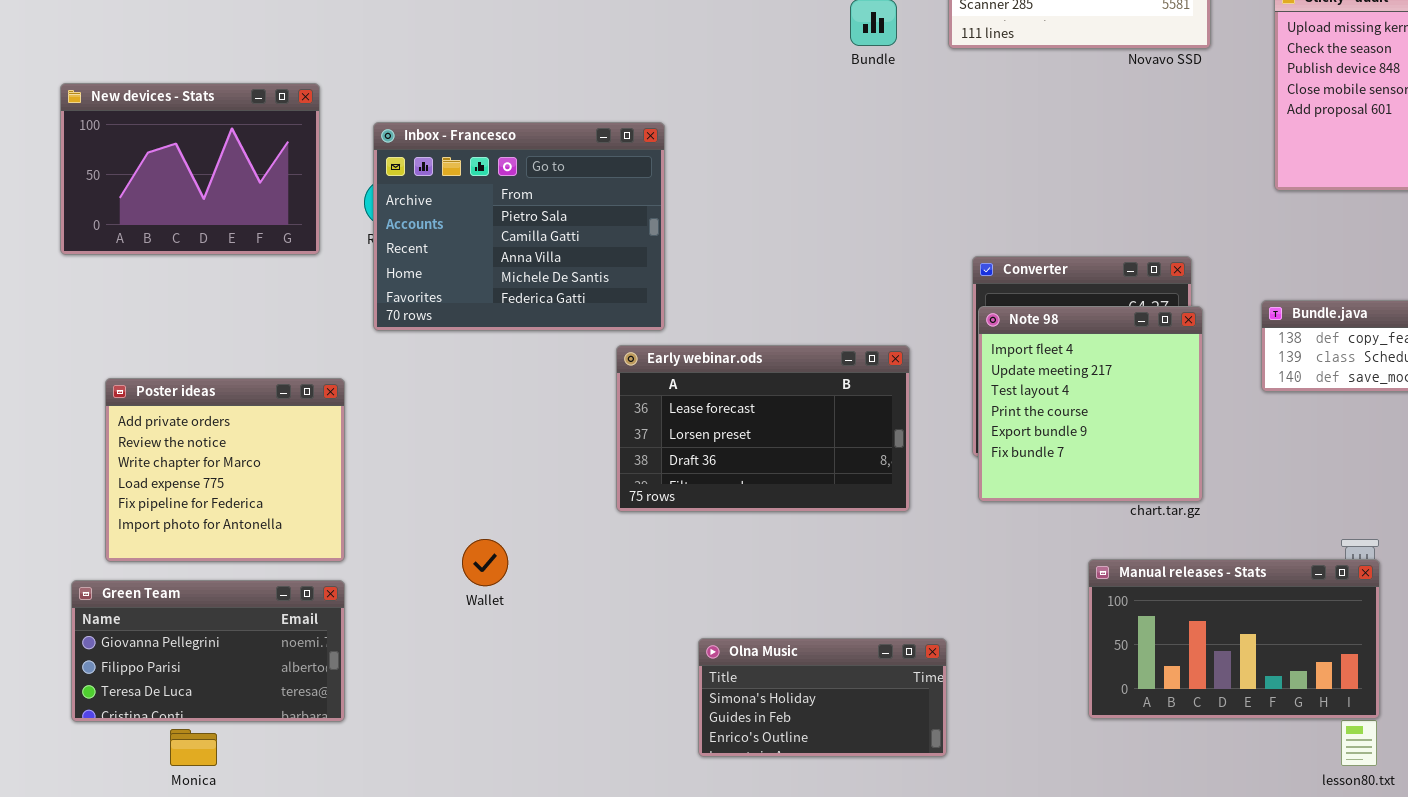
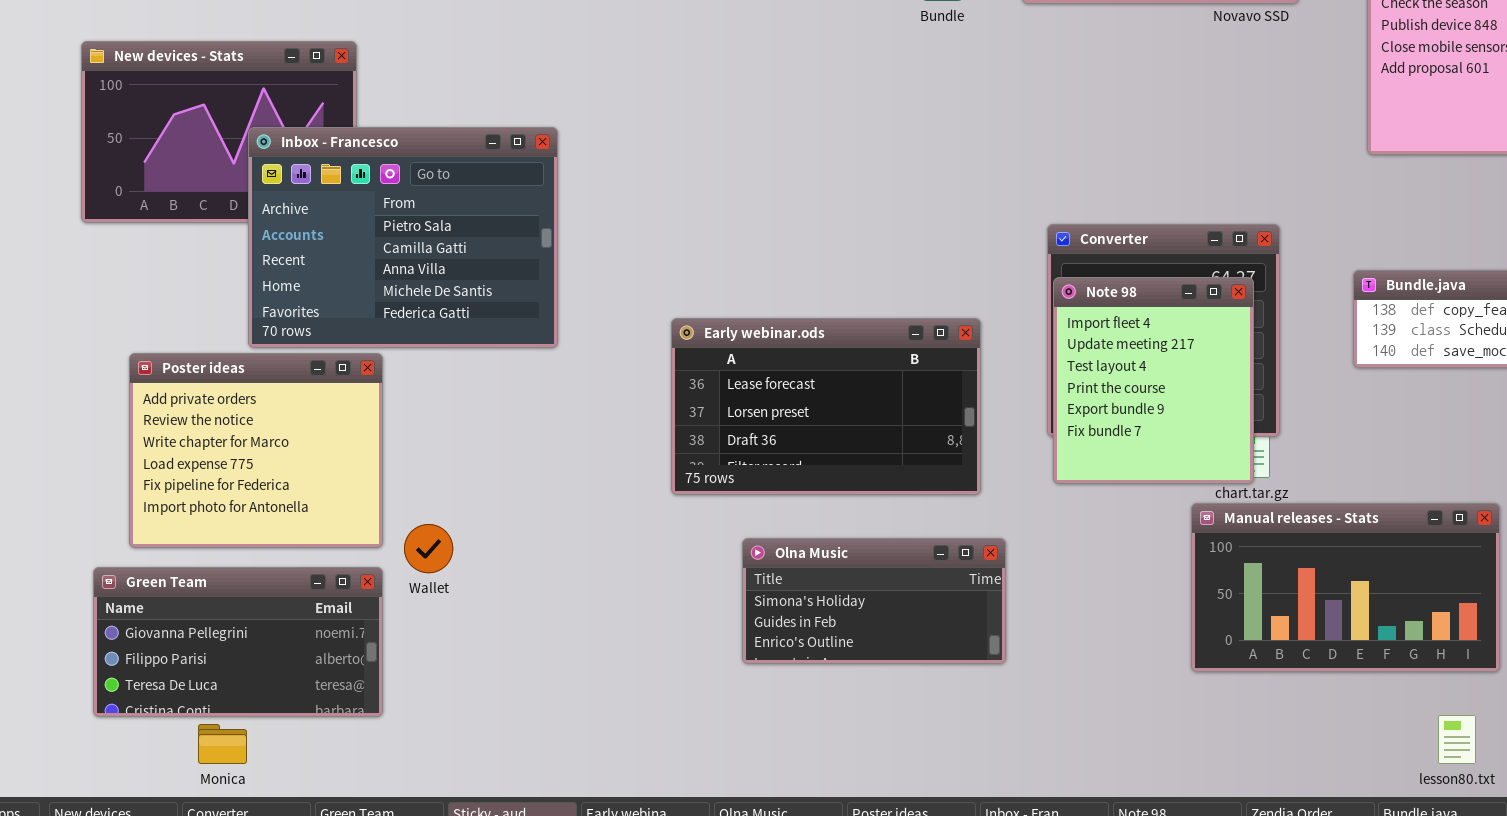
Inbox - Francesco: [373,122,665,331] -> [248,127,558,348], moved
Note 98: [978,306,1203,502] -> [1053,277,1254,484], resized
Wallet: [462,539,508,586] -> [404,524,453,573], moved
Manual releases - Stats: [1088,559,1380,719] -> [1191,503,1500,672], moved
Olna Music: [698,638,947,757] -> [742,538,1006,664], moved

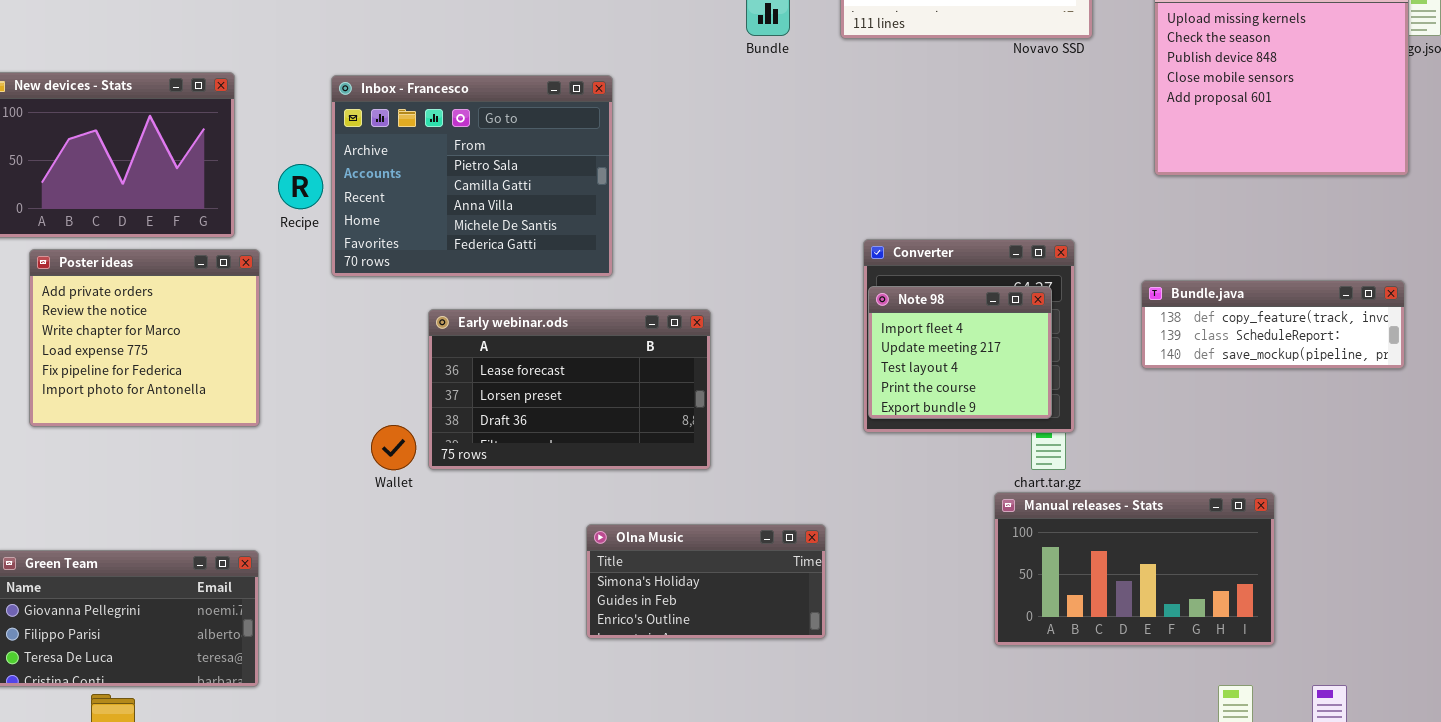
Inbox - Francesco: [248,127,558,348] -> [331,75,613,277], moved
Note 98: [1053,277,1254,484] -> [868,286,1052,419], resized
Early webinar.ods: [671,318,981,495] -> [428,309,711,470], moved
Poster ideas: [129,353,383,548] -> [29,249,260,427], moved
Wallet: [404,524,453,573] -> [371,425,416,470], moved

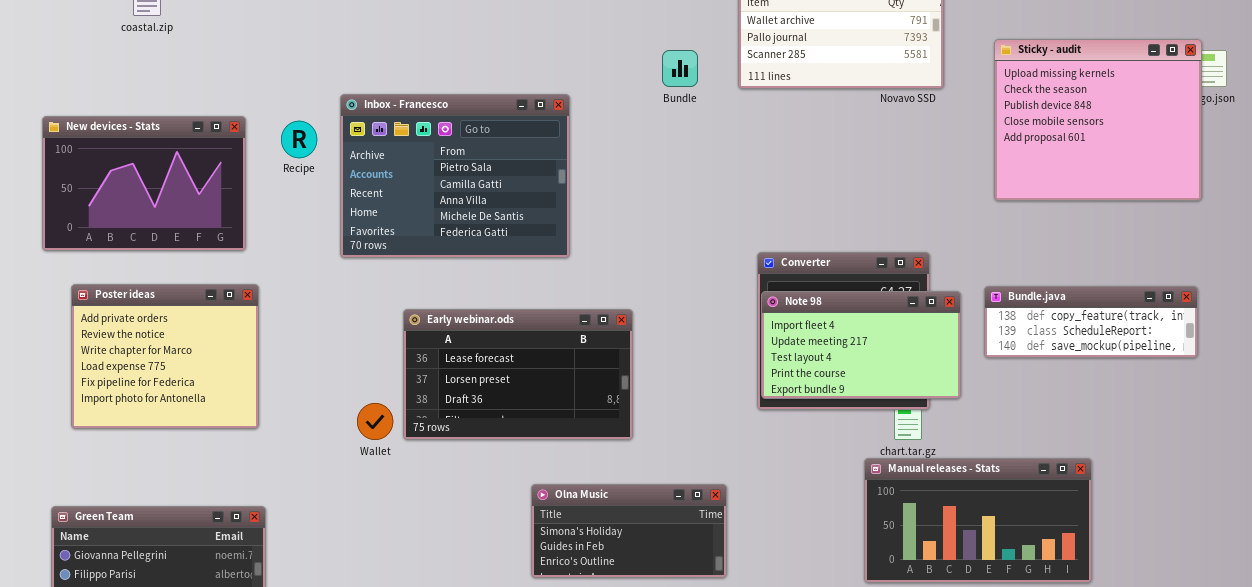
Inbox - Francesco: [331,75,613,277] -> [340,94,570,258], moved
Recipe: [278,164,323,209] -> [281,121,317,158], moved
Poster ideas: [29,249,260,427] -> [71,284,259,429], moved
Note 98: [868,286,1052,419] -> [761,291,961,399], resized

